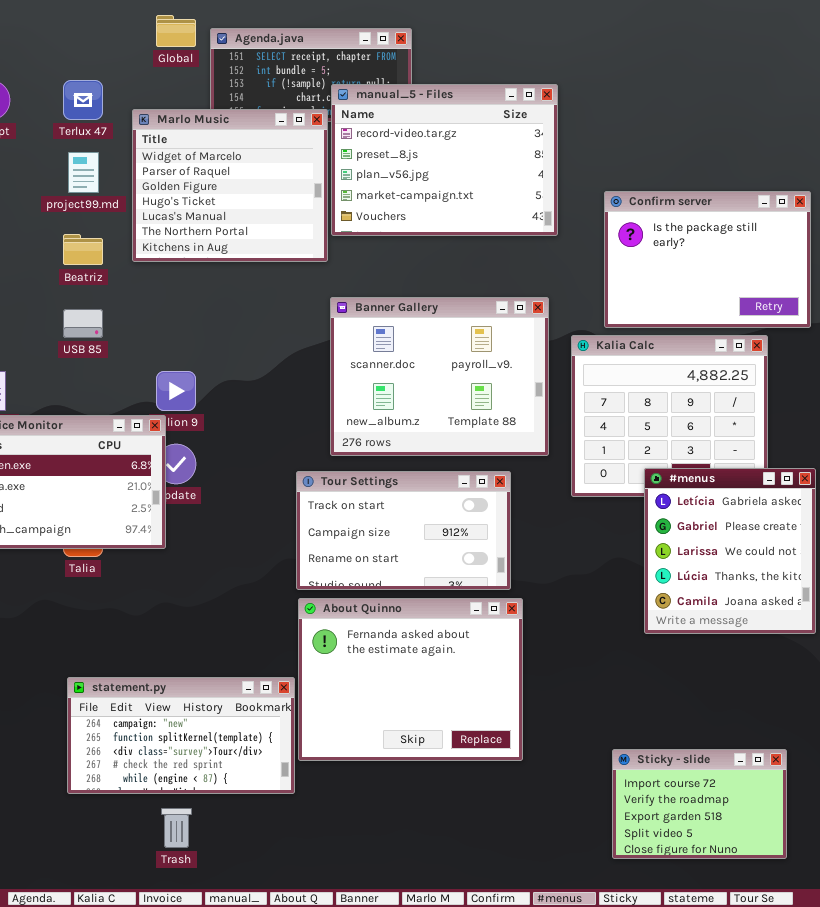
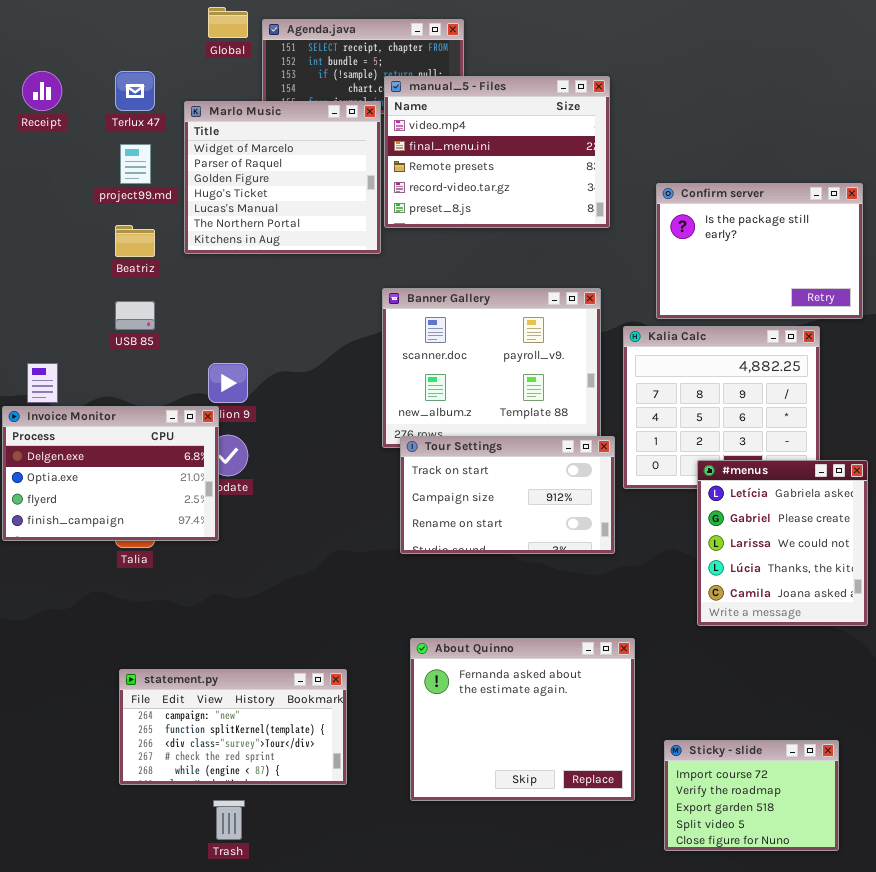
manual_5 - Files: [331,84,558,236] -> [384,76,610,228], scrolled up 3 rows
Tour Settings: [296,471,511,590] -> [400,436,615,554], moved
About Quinno: [298,598,523,761] -> [410,638,635,801], moved

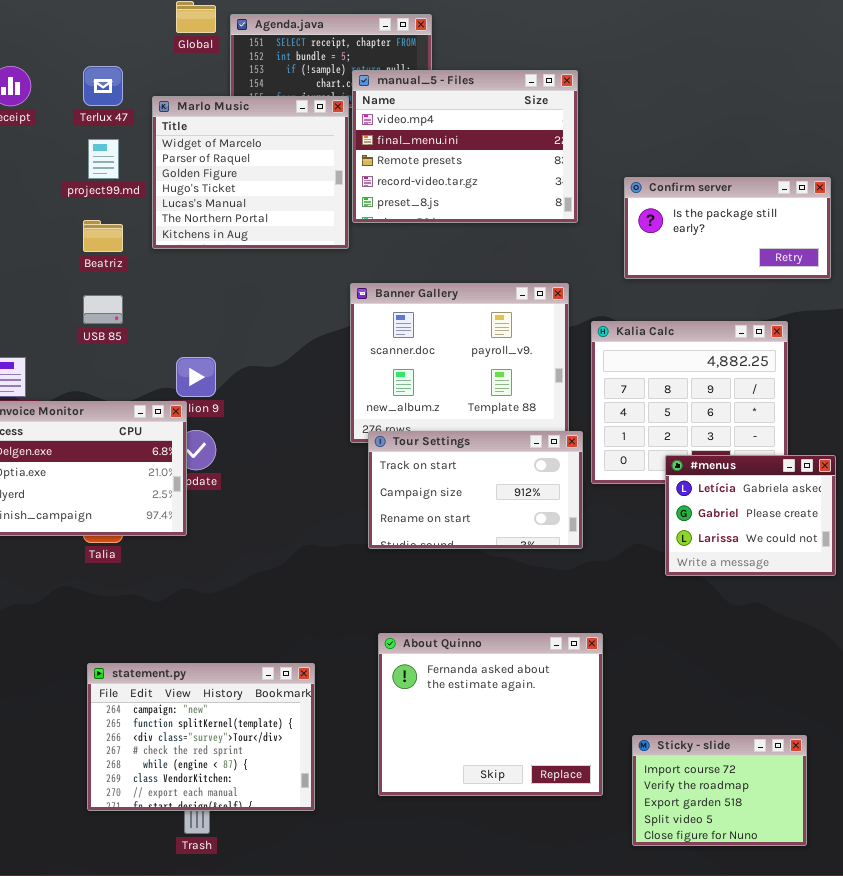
Confirm server: [656,183,863,319] -> [624,177,831,279], resized
#menus: [697,460,868,626] -> [665,455,836,576], resized
statement.py: [119,669,347,785] -> [87,663,315,811], resized

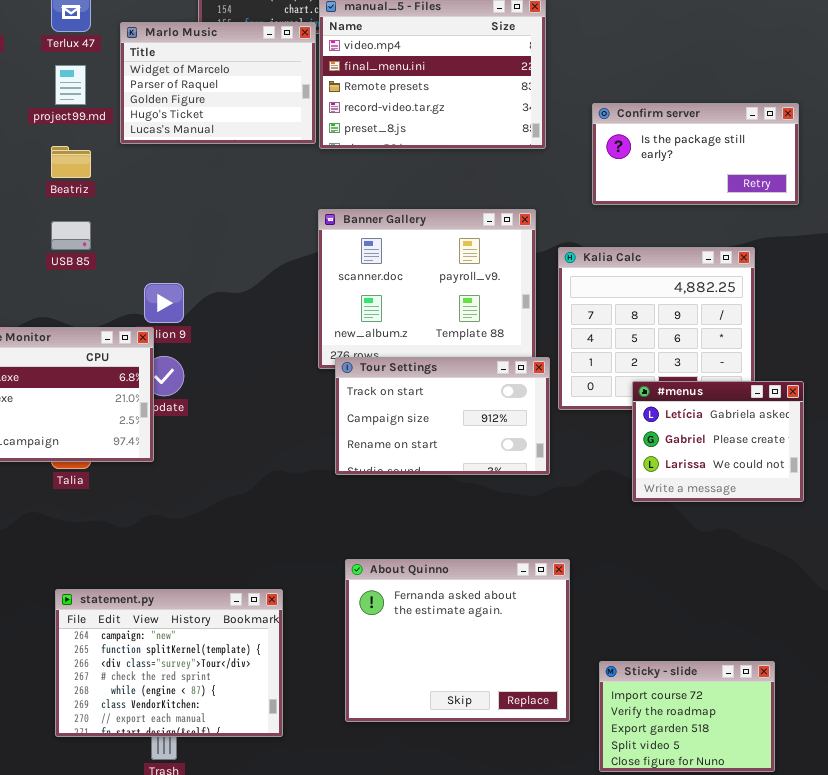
Marlo Music: [152,96,349,249] -> [120,22,316,144], resized

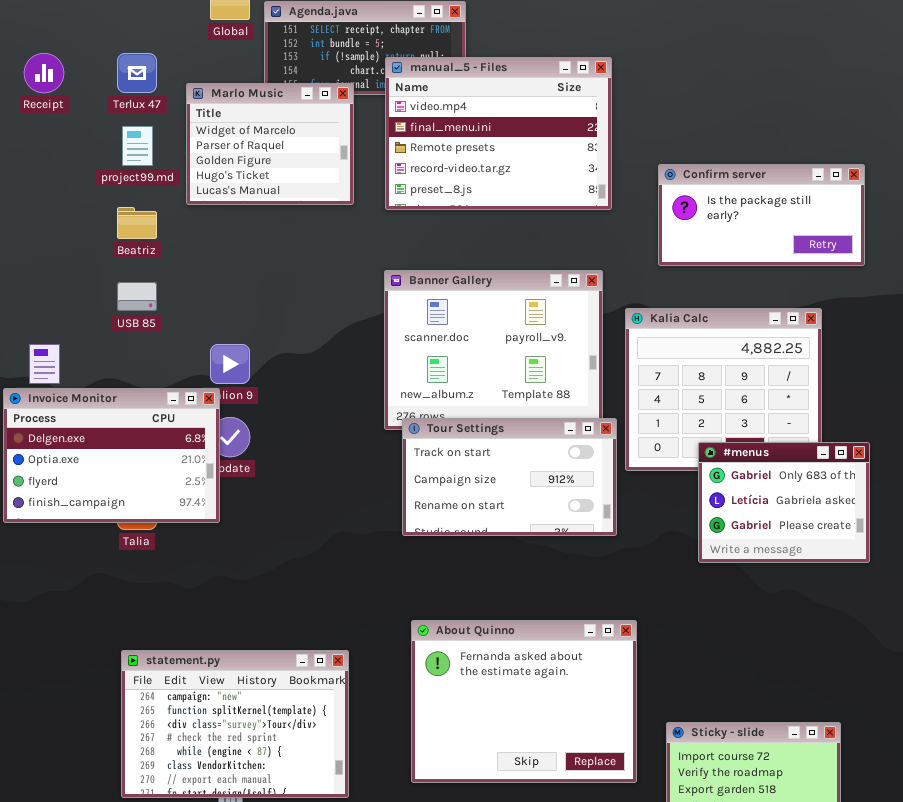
Marlo Music: [120,22,316,144] -> [186,83,354,205], resized
#menus: [632,381,804,502] -> [698,442,870,563], scrolled up 1 row

